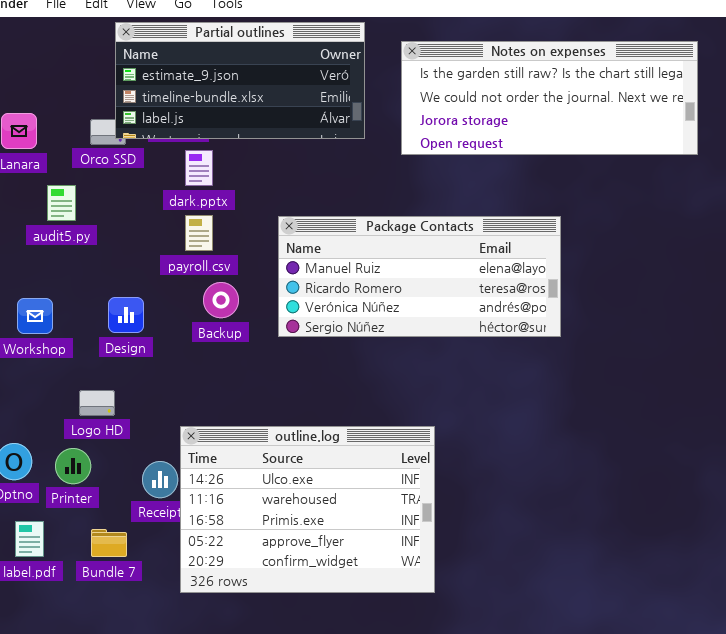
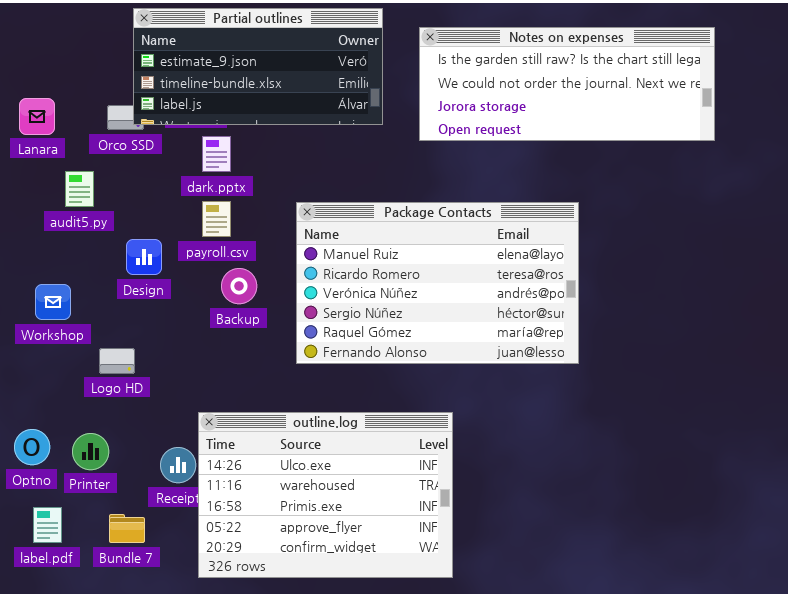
Package Contacts: [278,216,561,337] -> [296,202,579,364], resized
Design: [108,297,144,333] -> [126,239,162,275], moved
Logo HD: [79,390,115,416] -> [99,348,135,374], moved

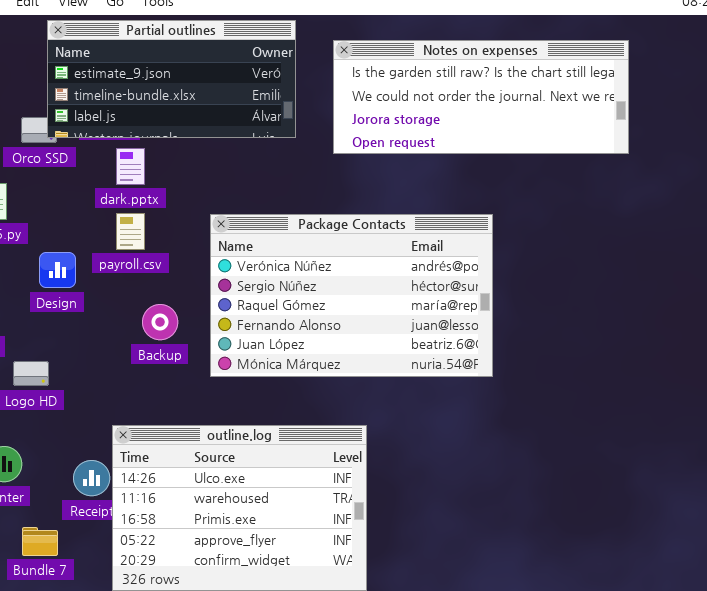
Package Contacts: [296,202,579,364] -> [210,214,493,377], scrolled down 2 rows
Backup: [221,268,257,304] -> [142,304,178,340], moved

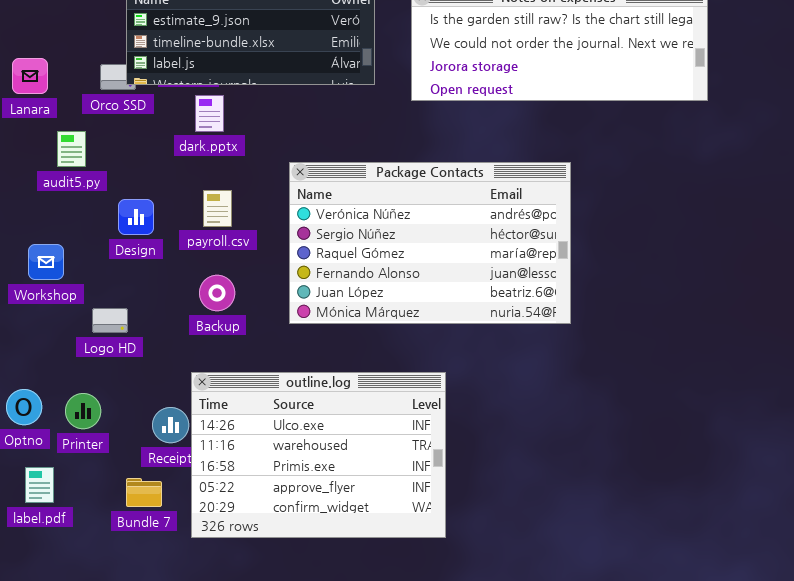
payroll.csv: [116,213,145,250] -> [203,190,232,227], moved
Backup: [142,304,178,340] -> [199,275,235,311], moved
Bundle 7: [22,527,58,556] -> [126,478,162,507], moved

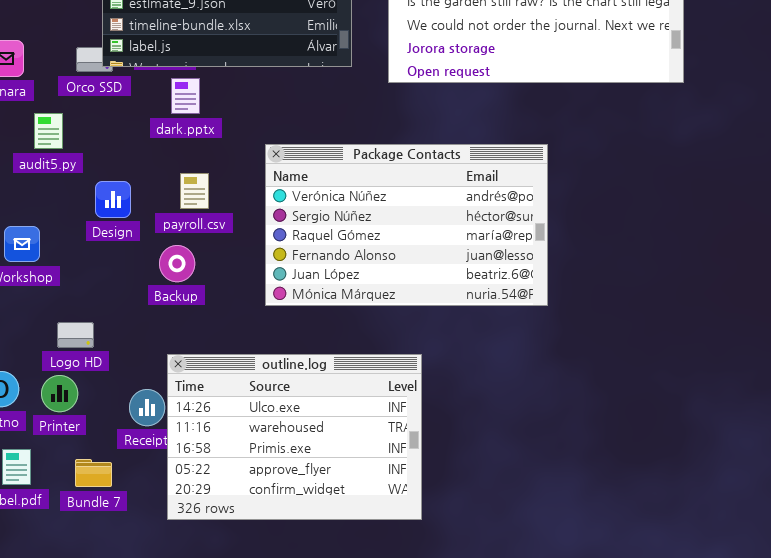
Backup: [199,275,235,311] -> [159,245,195,282], moved
Logo HD: [92,308,128,333] -> [57,322,94,348], moved
Bundle 7: [126,478,162,507] -> [75,459,112,487], moved

